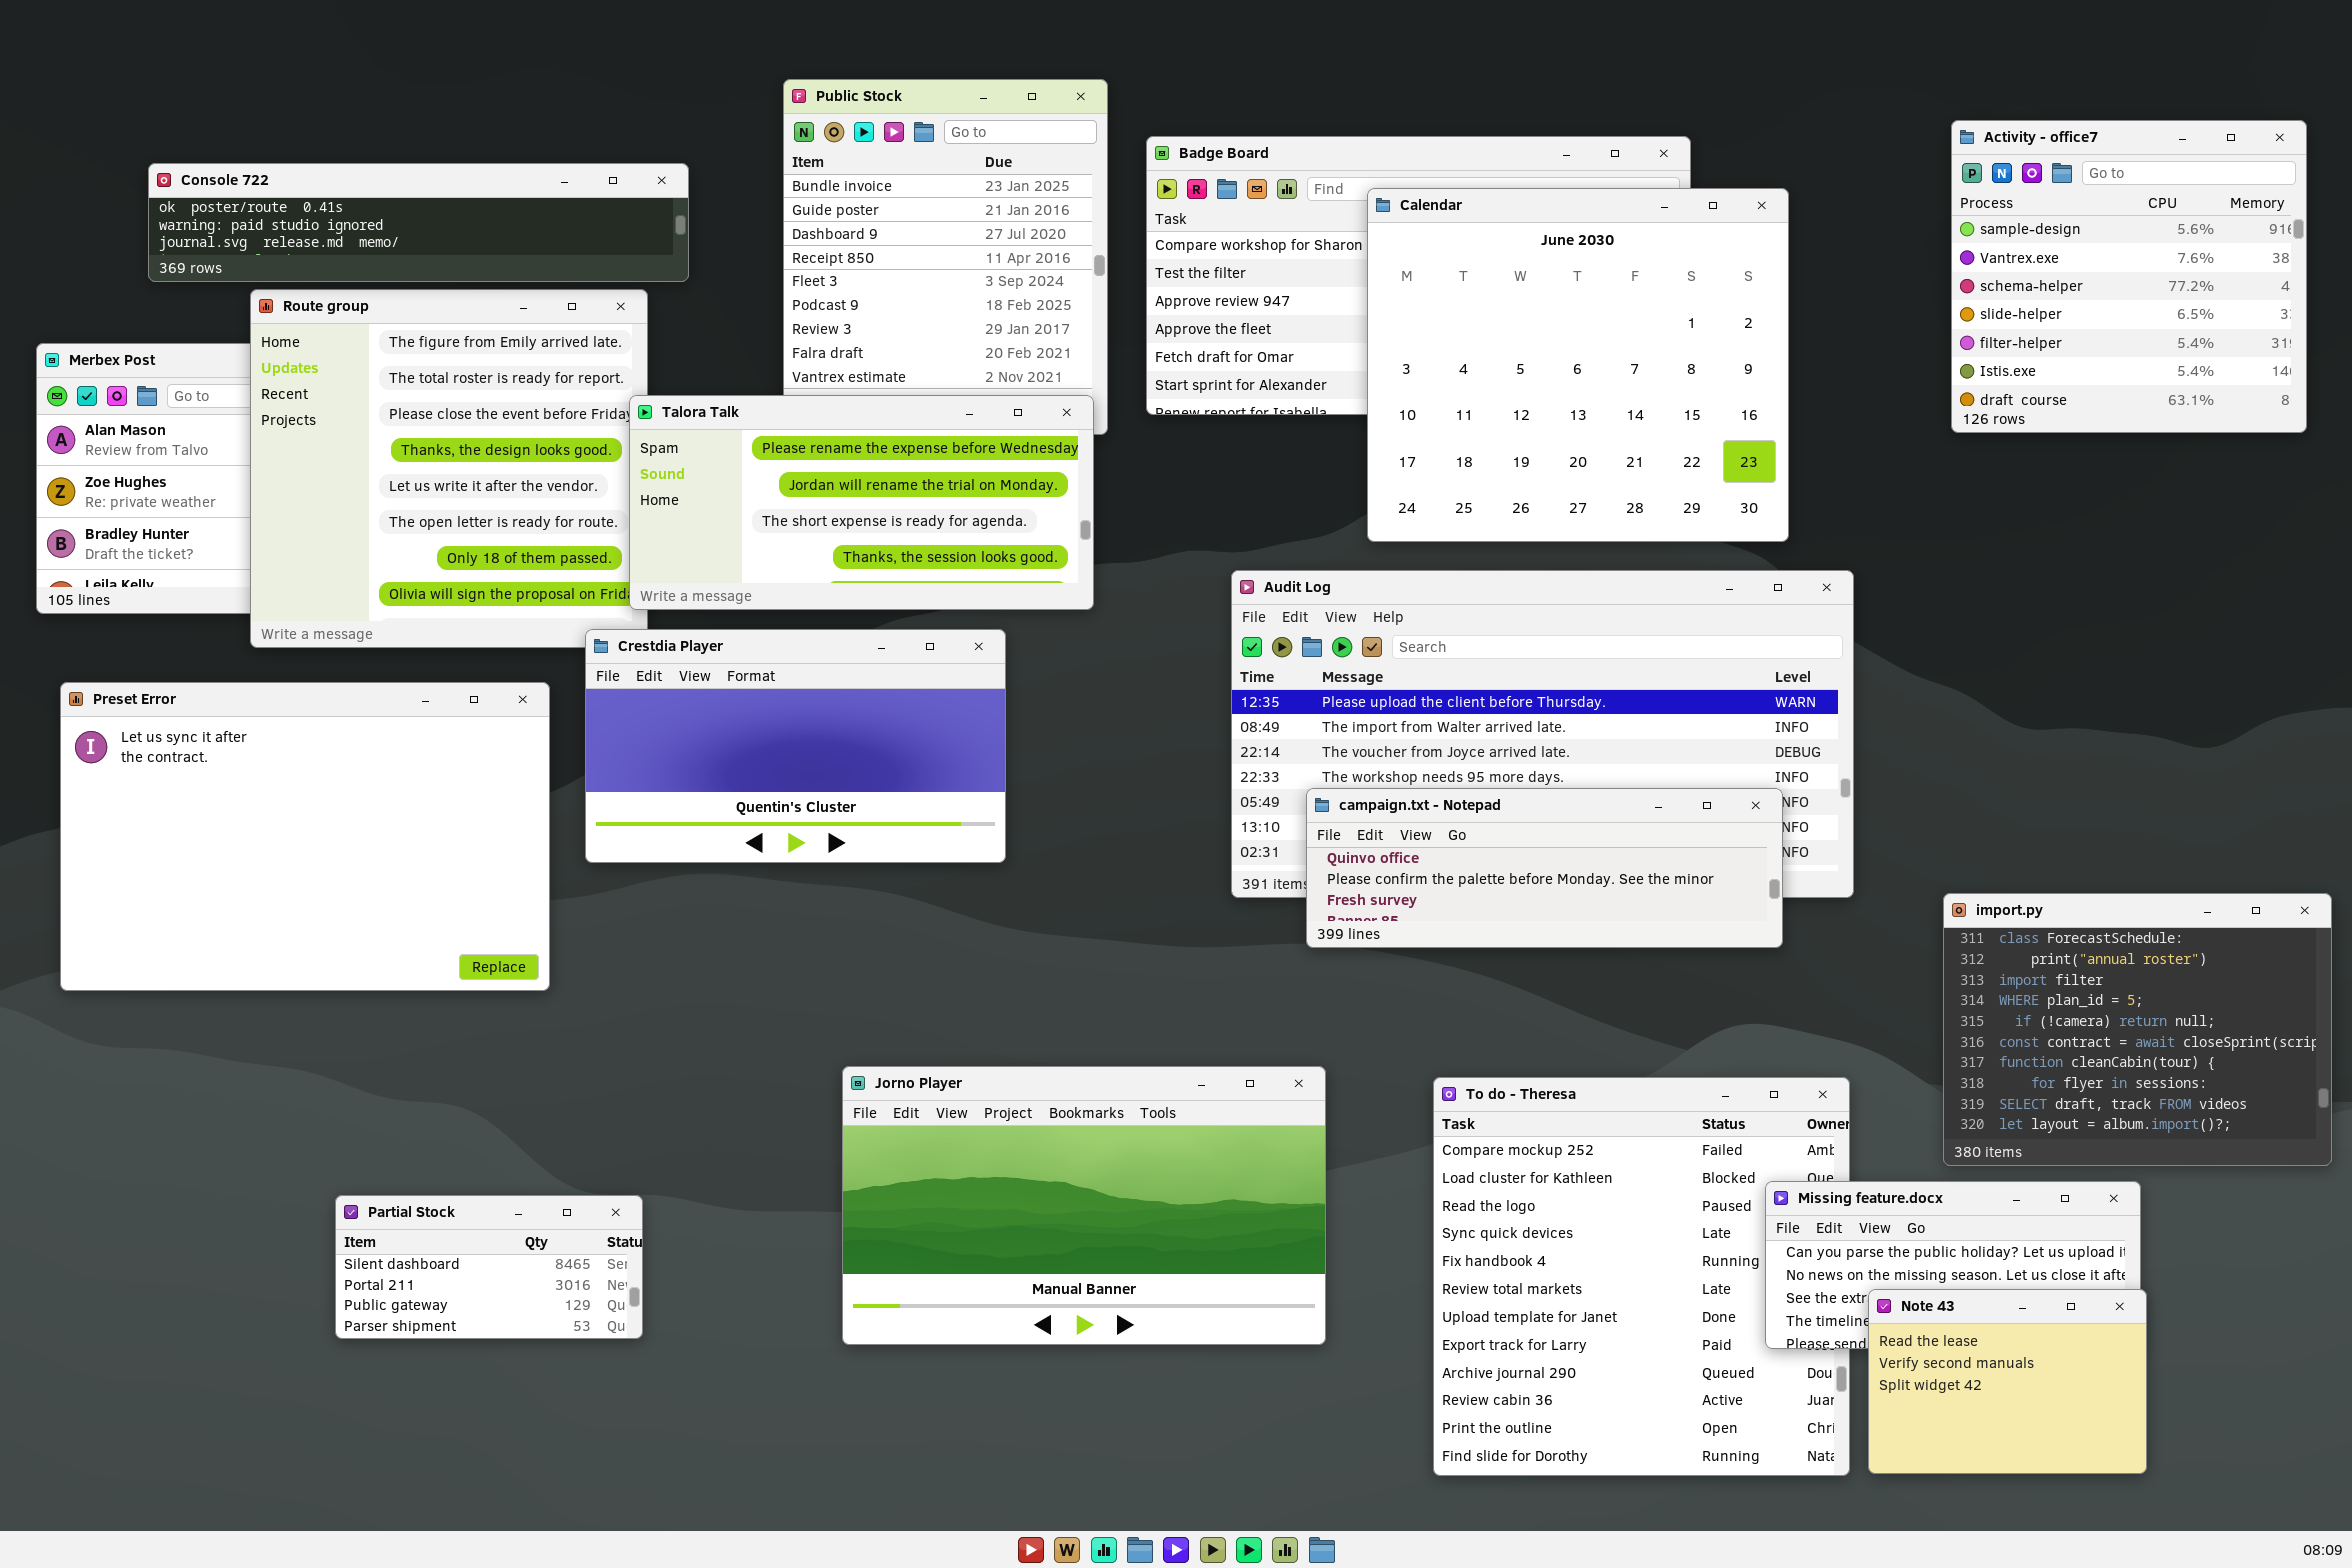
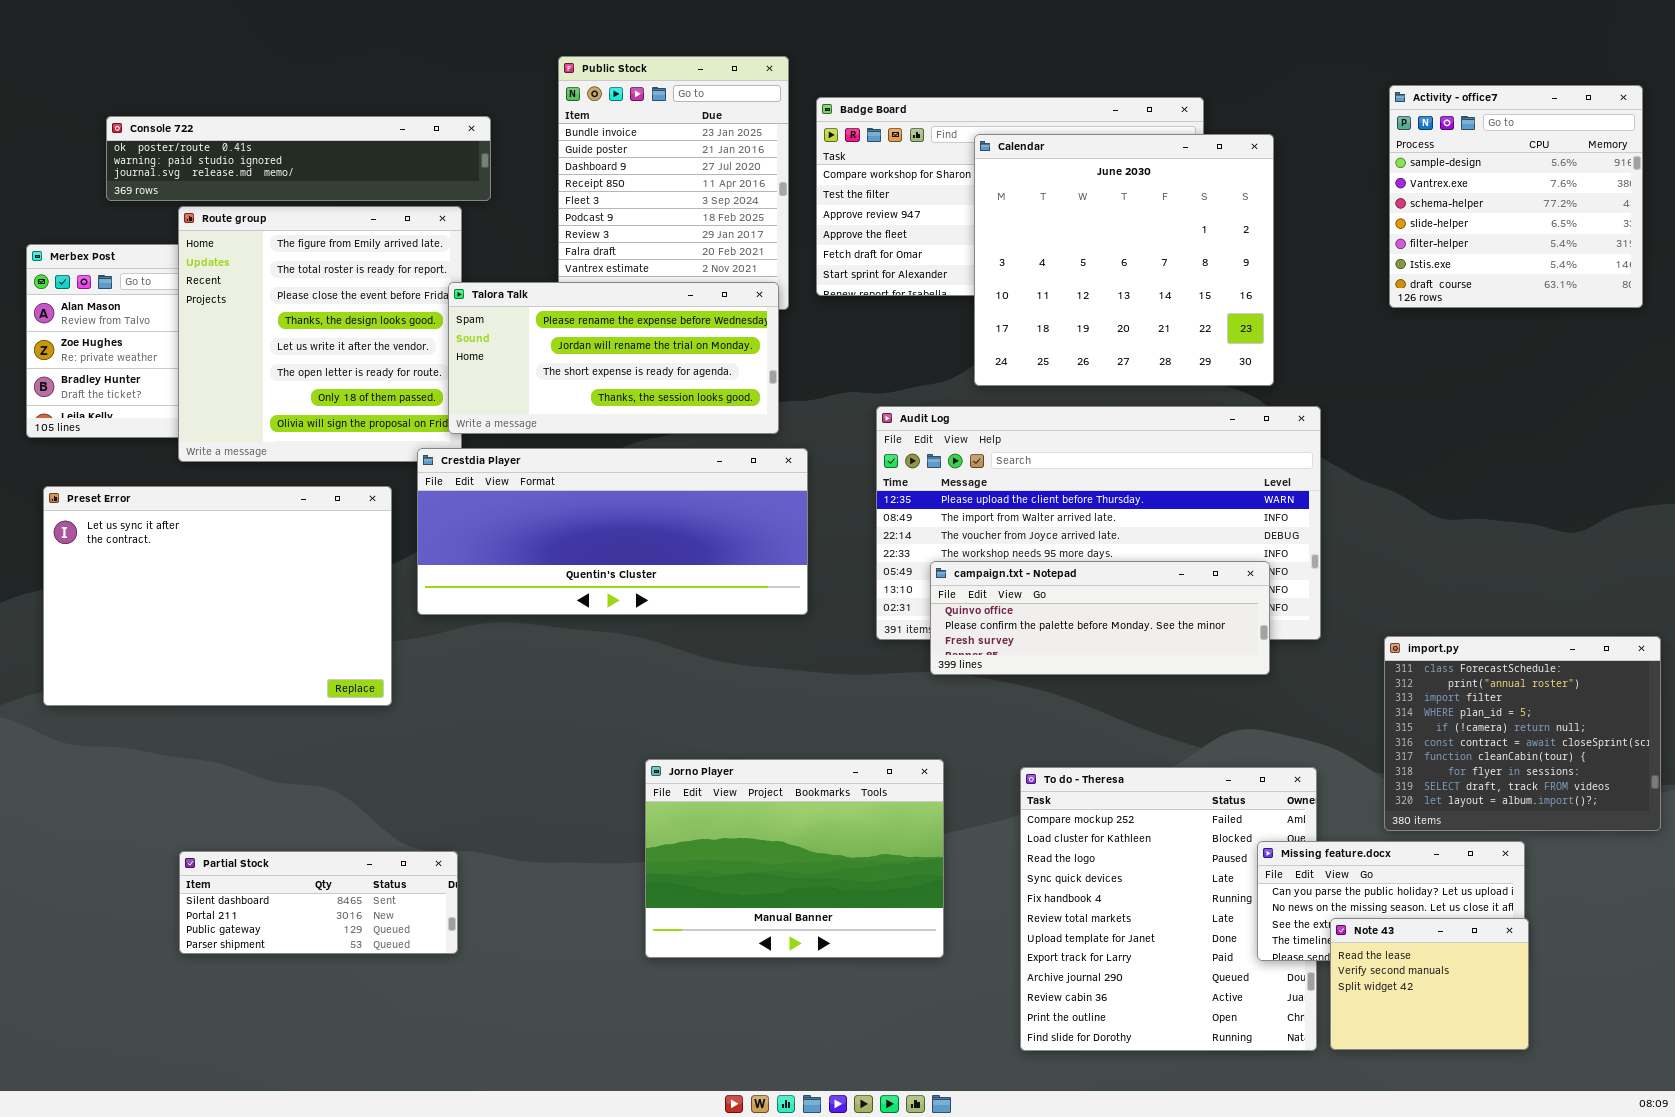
Crestdia Player: [585,629,1006,863] -> [417,448,808,615], resized
Jorno Player: [842,1066,1326,1345] -> [645,759,944,958], resized
Partial Stock: [335,1195,643,1339] -> [179,851,458,954], resized

